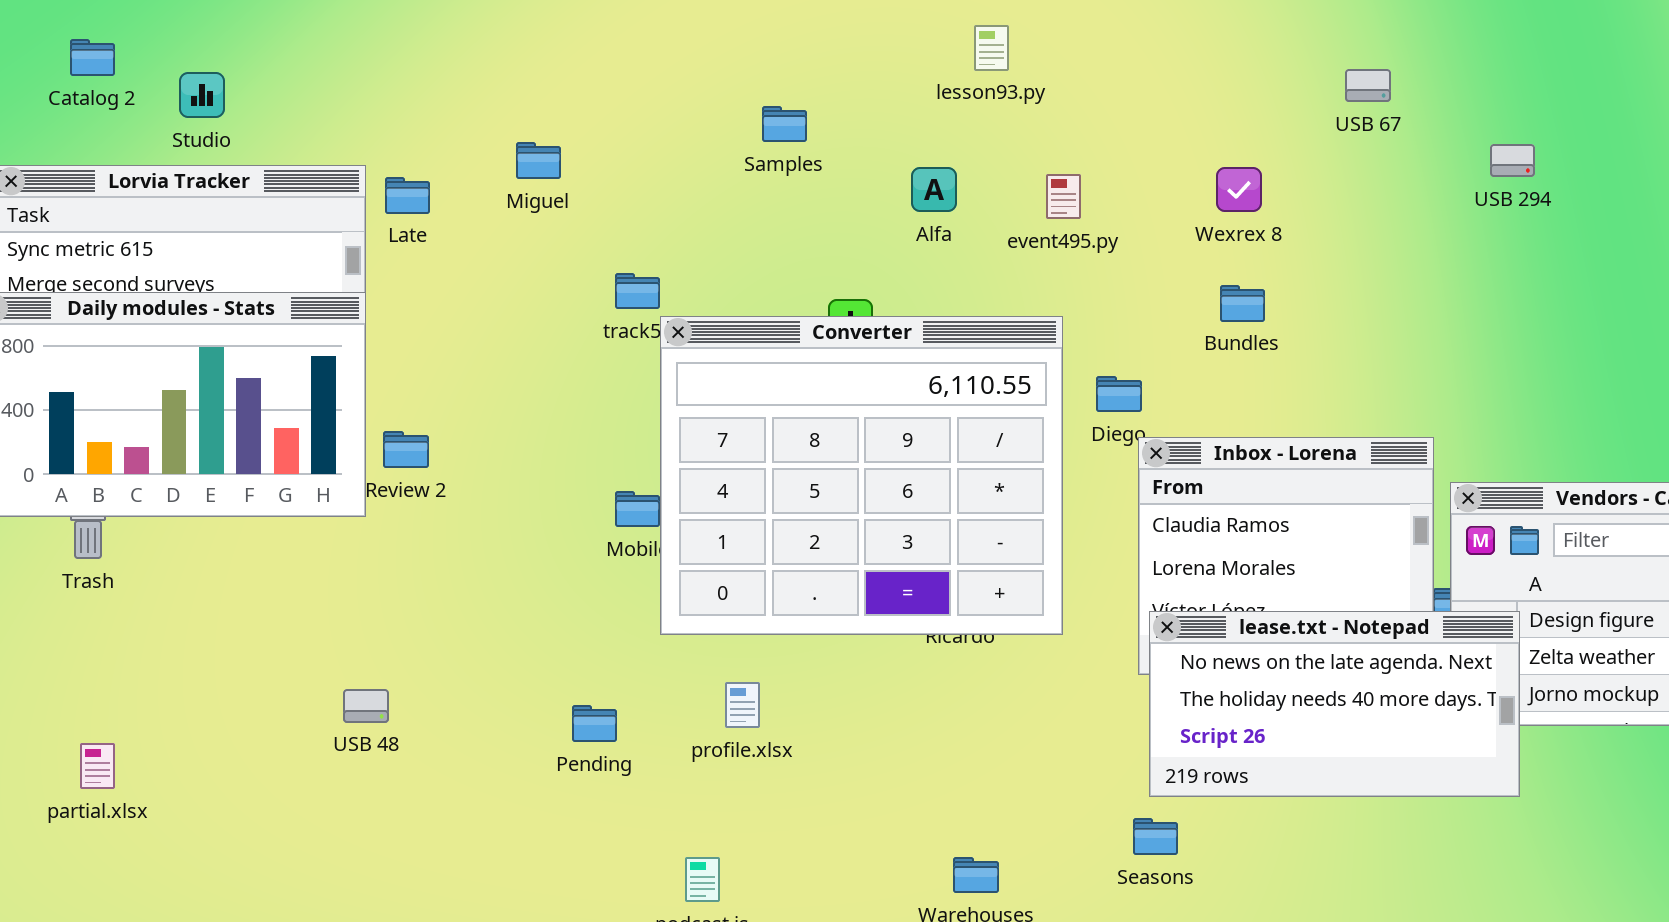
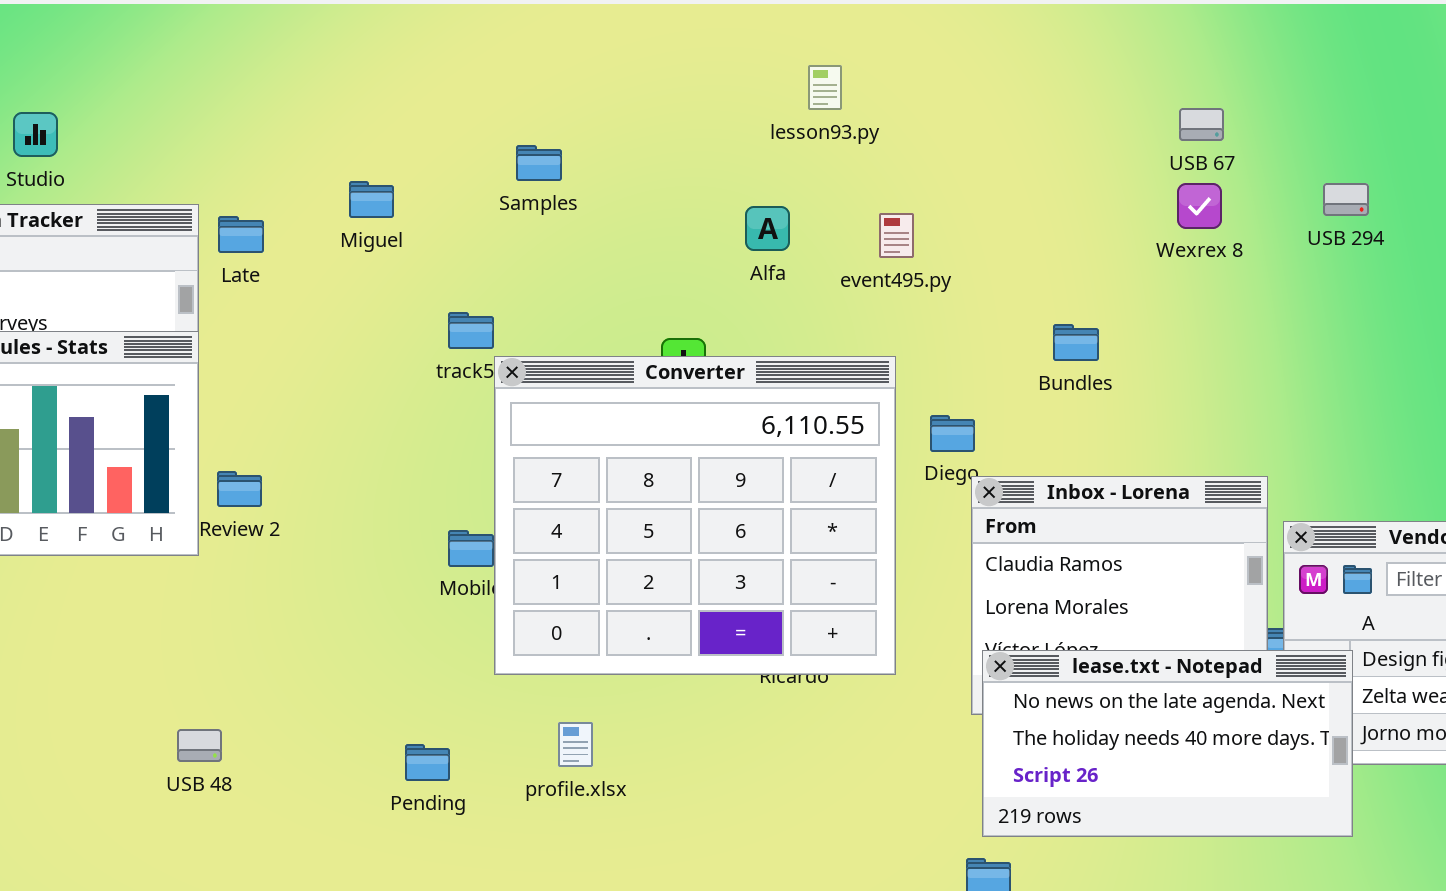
Samples: [762,106,807,142] -> [516,145,562,181], moved
Wexrex 8: [1216,167,1262,212] -> [1177,183,1222,229], moved

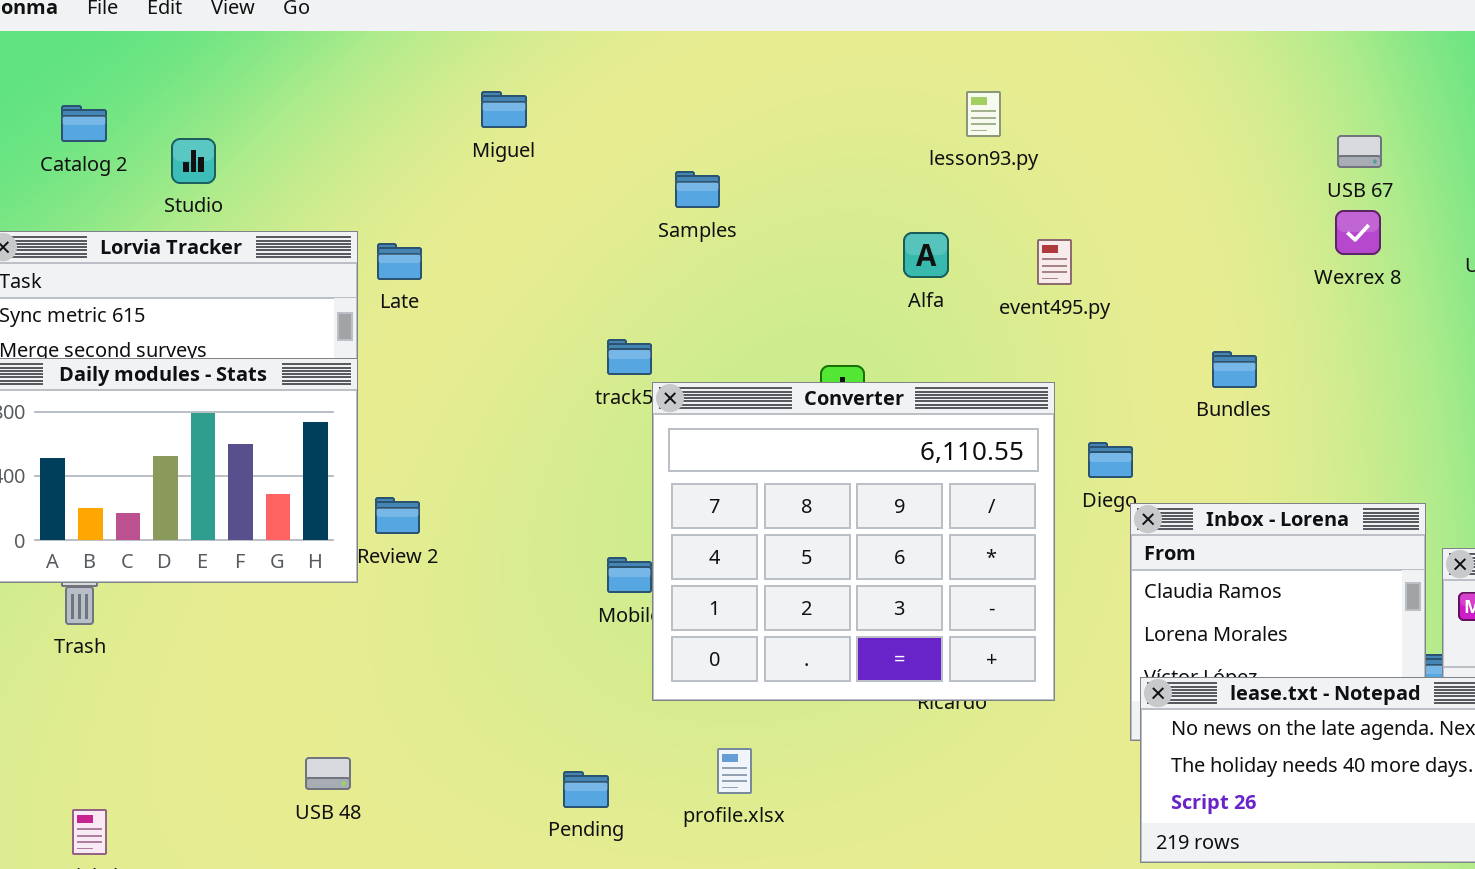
Miguel: [349,181,394,218] -> [481,91,527,128], moved
USB 48: [177,729,222,762] -> [305,757,351,790], moved

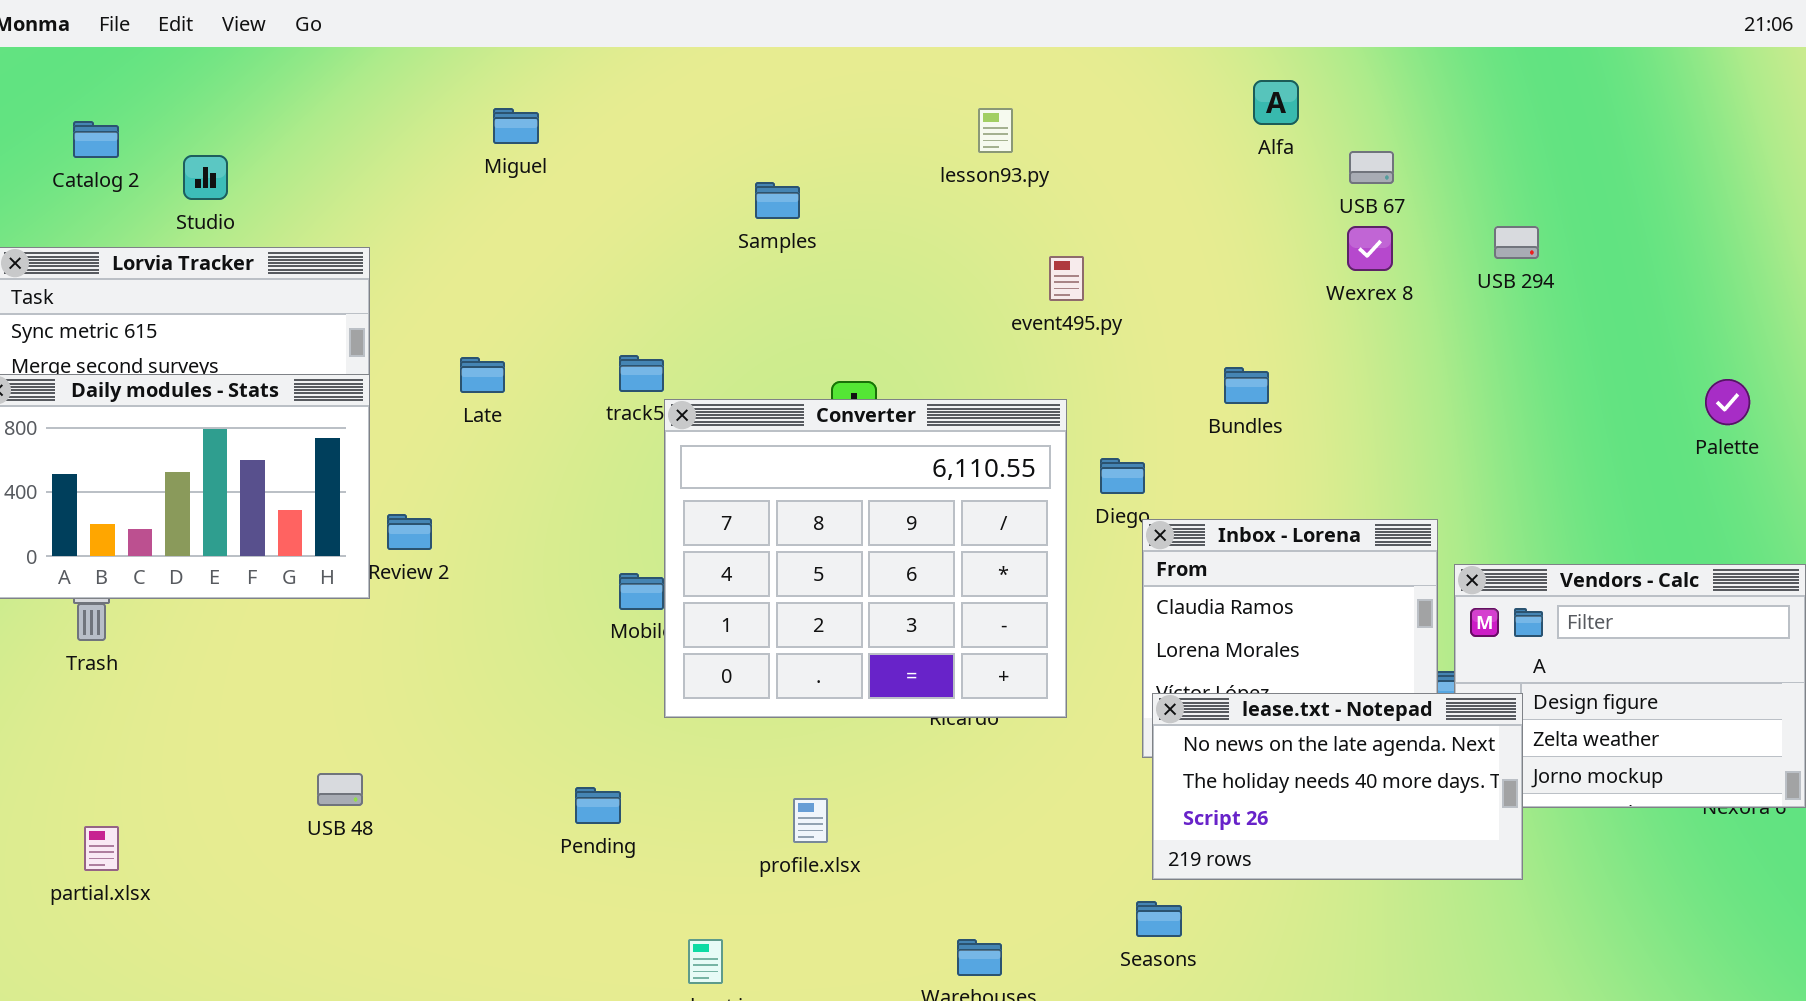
Samples: [675,171,720,208] -> [755,182,800,219], moved
Alfa: [903,232,949,278] -> [1253,80,1299,125], moved
Late: [377,243,422,280] -> [460,357,505,393], moved
profile.xlsx: [717,748,752,794] -> [793,798,828,843], moved

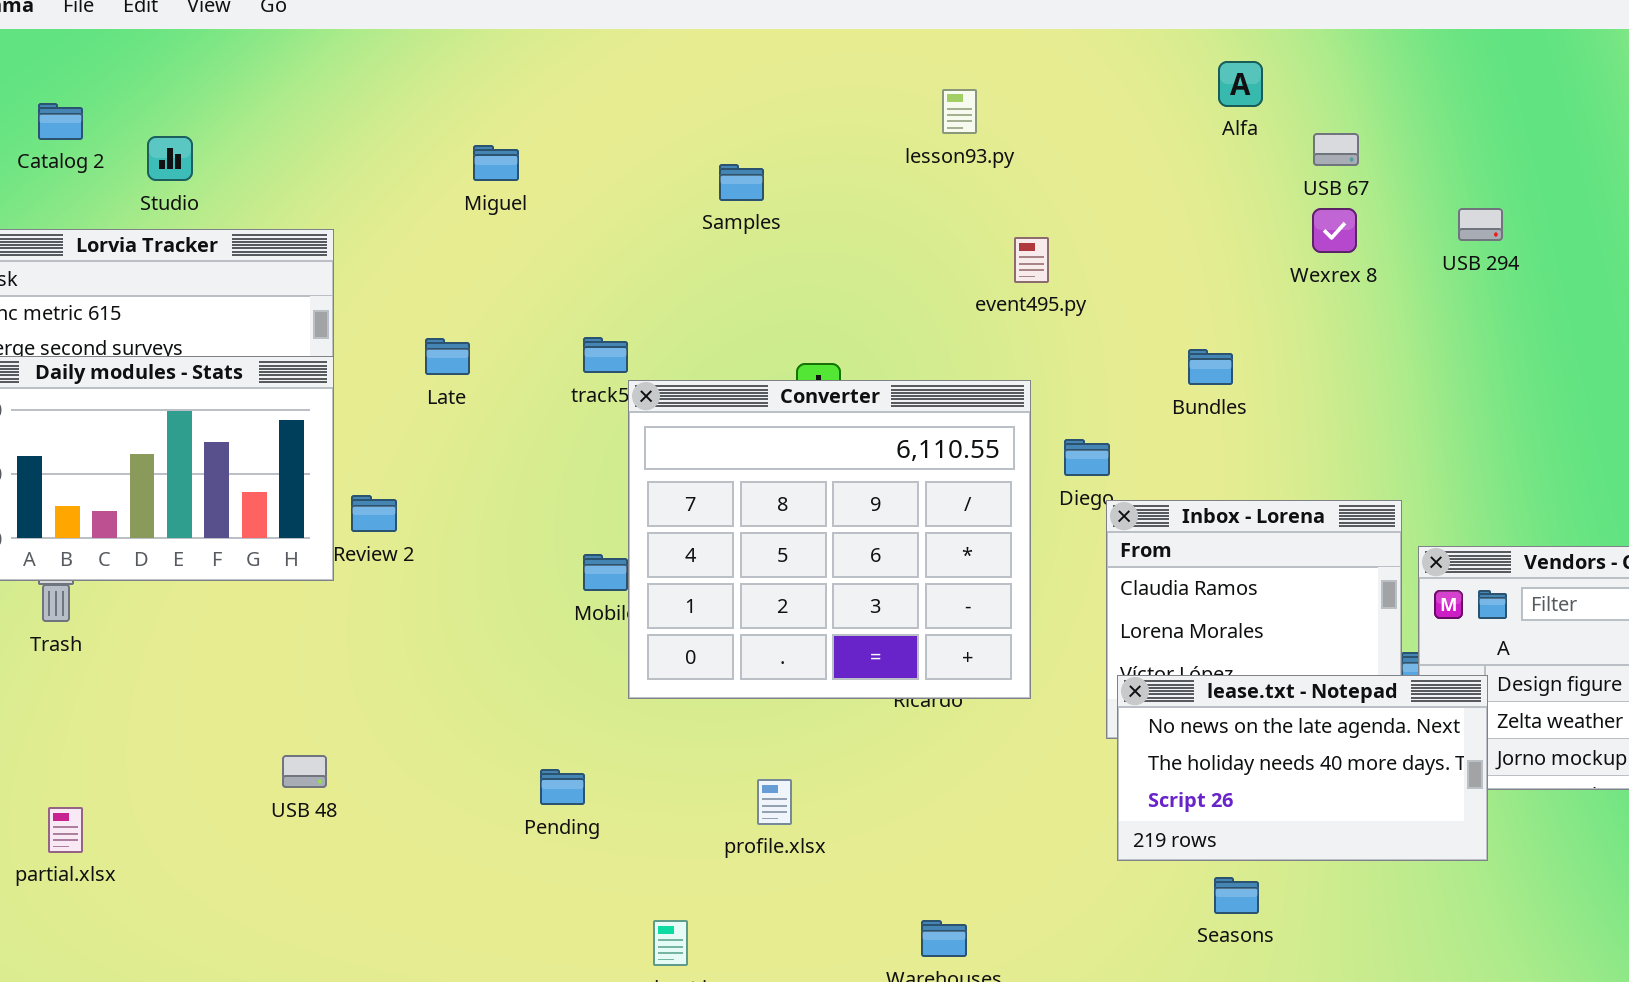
Miguel: [493,108,539,144] -> [473,145,519,181], moved
Seasons: [1136,901,1182,937] -> [1214,877,1259,914], moved

